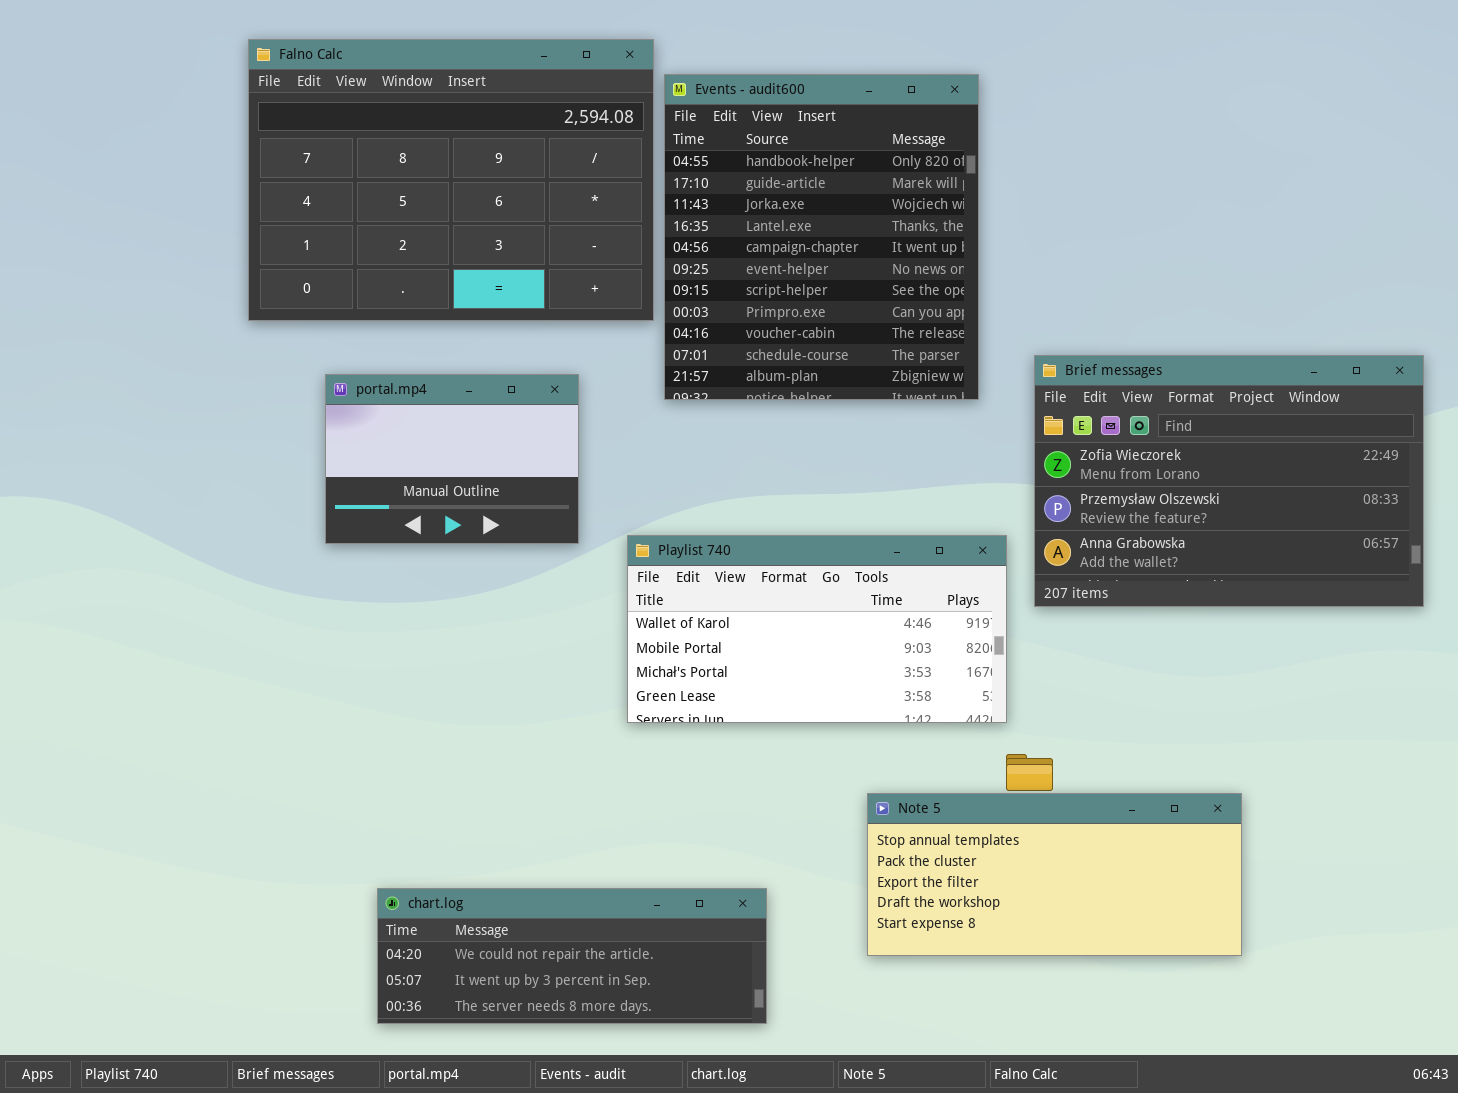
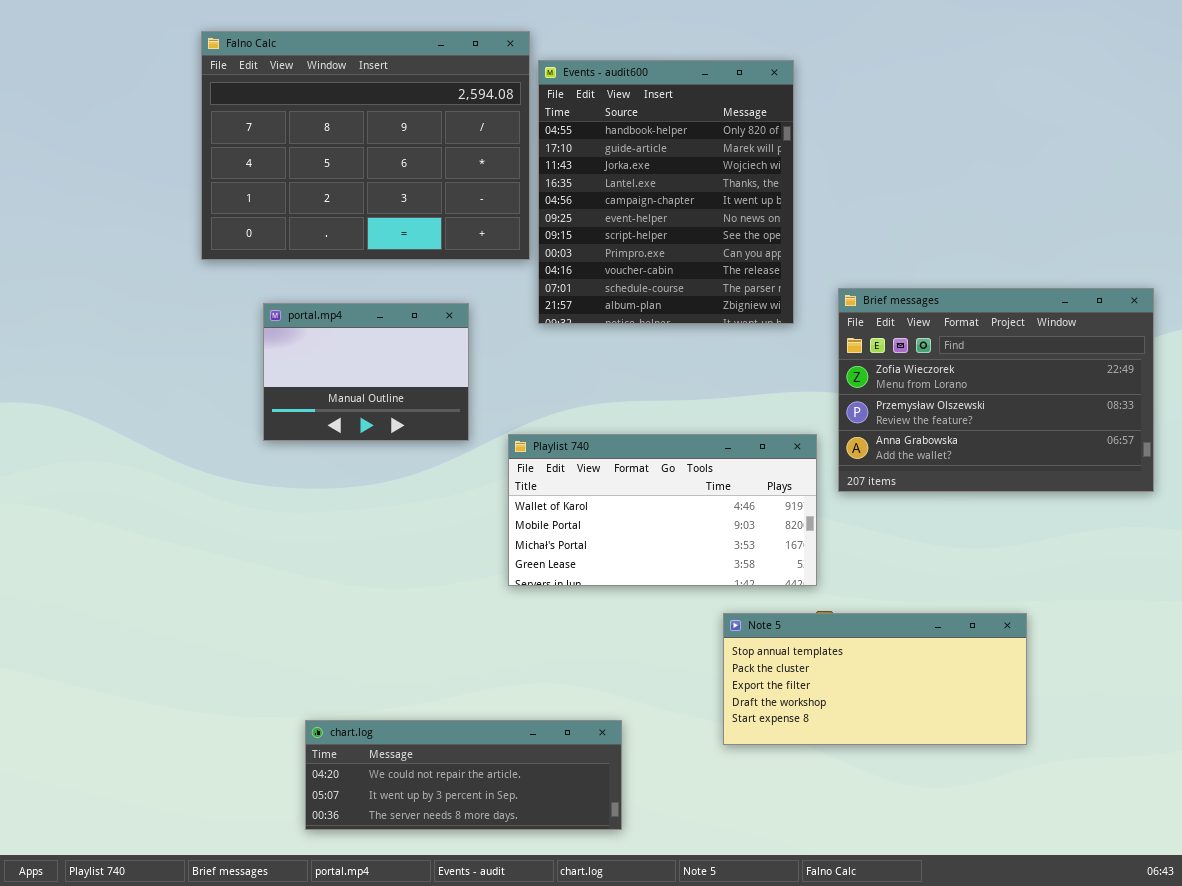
Note 5: [867,793,1242,956] -> [723,613,1027,745], moved

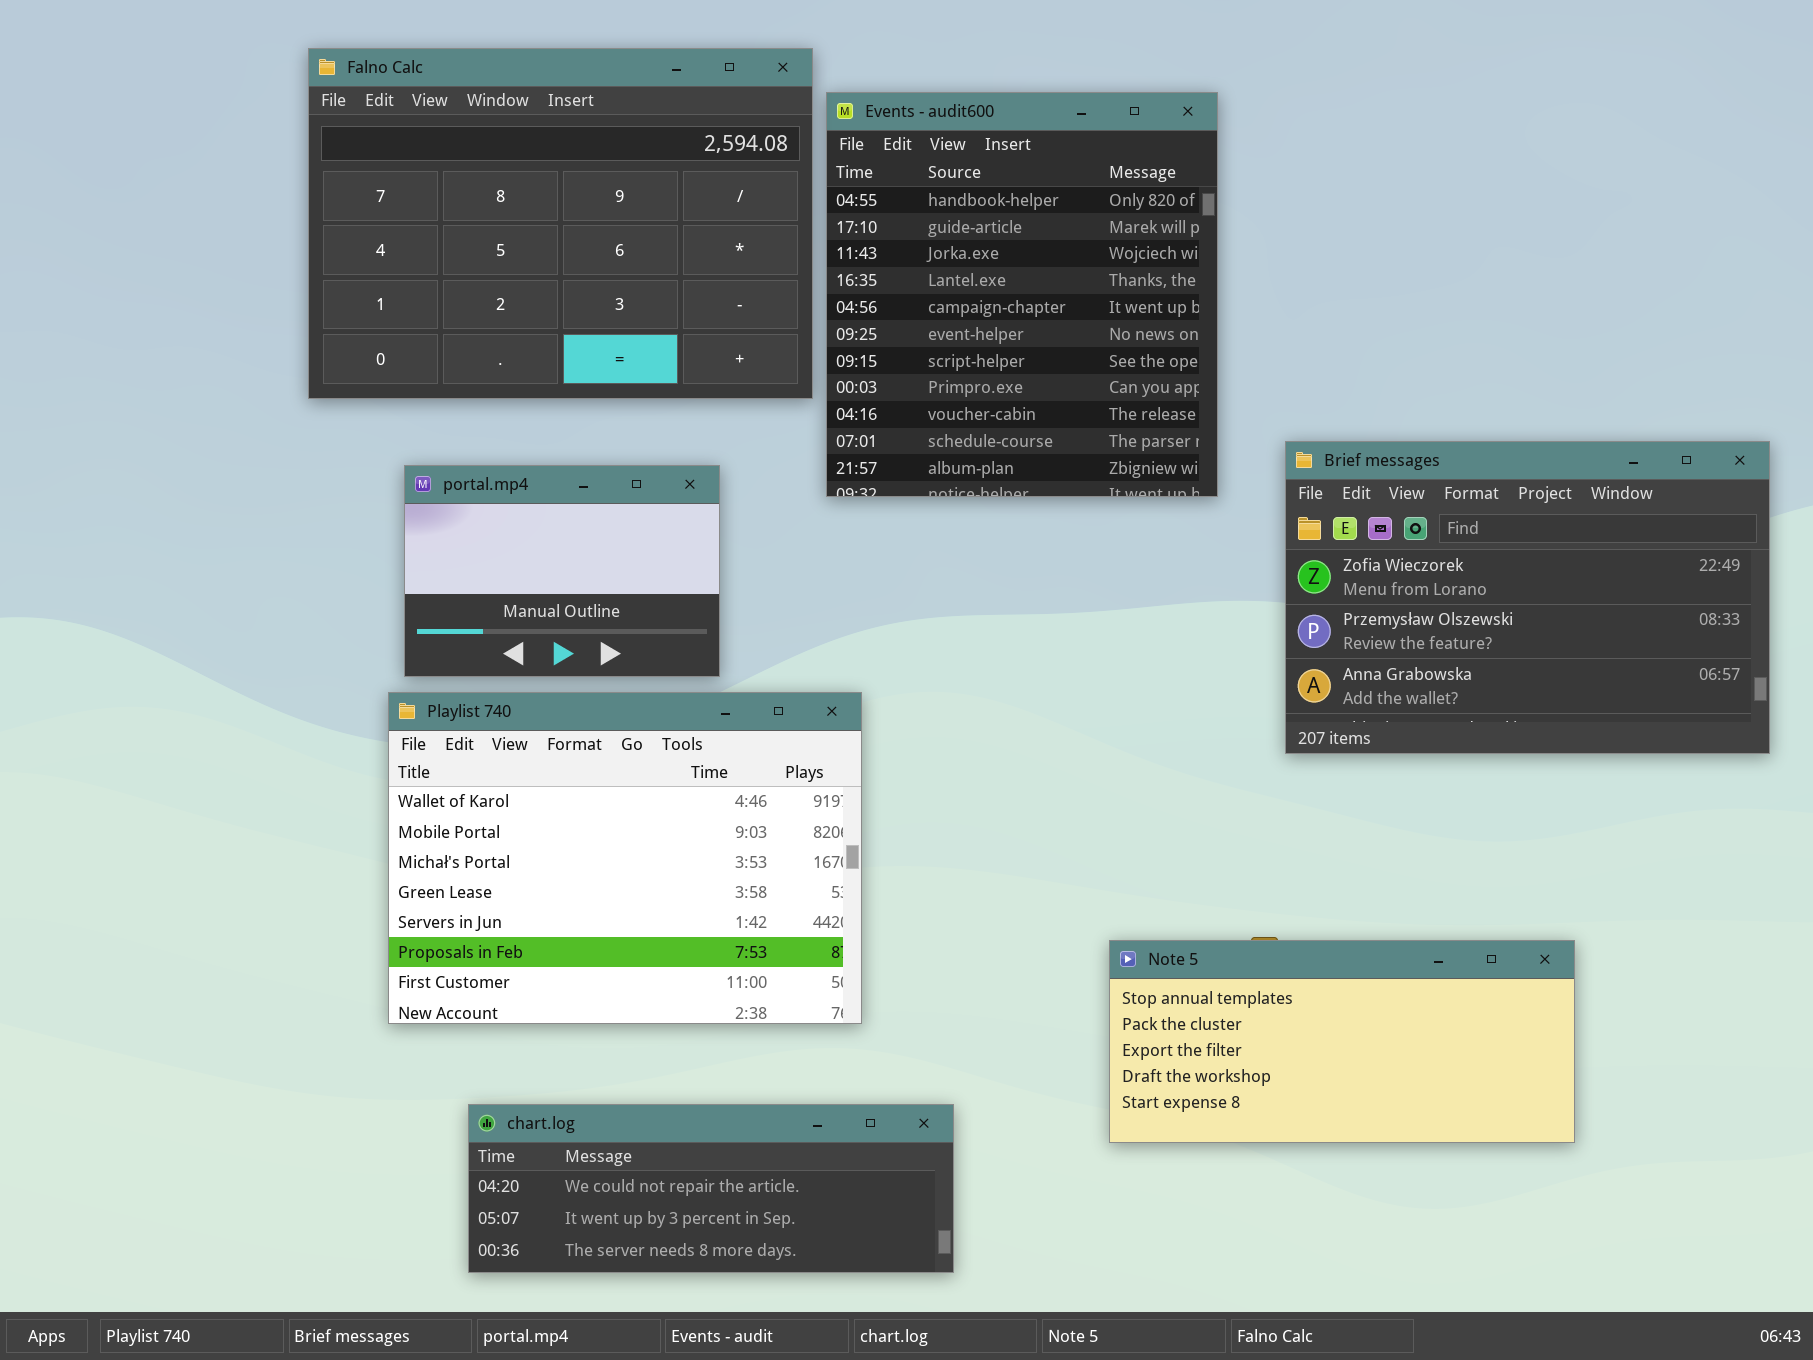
Playlist 740: [508,434,817,586] -> [388,692,862,1024], moved, resized

